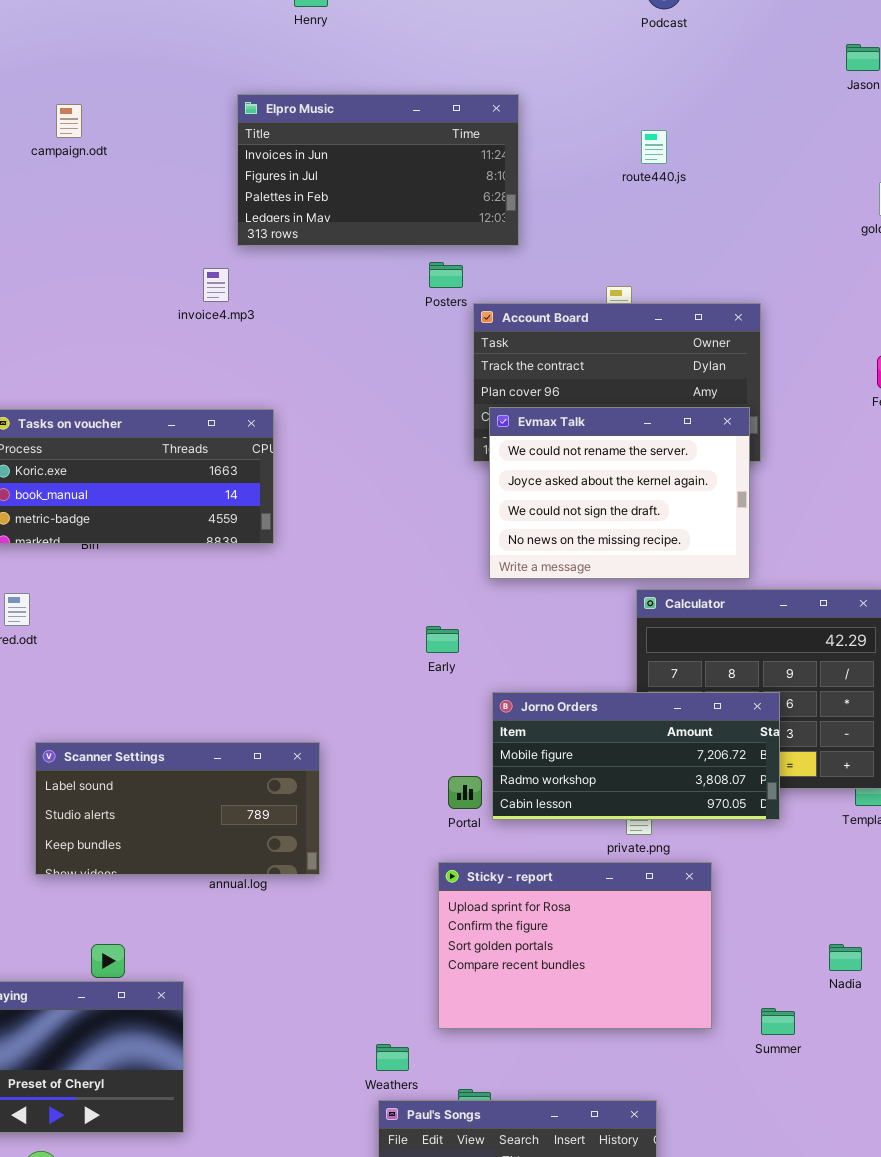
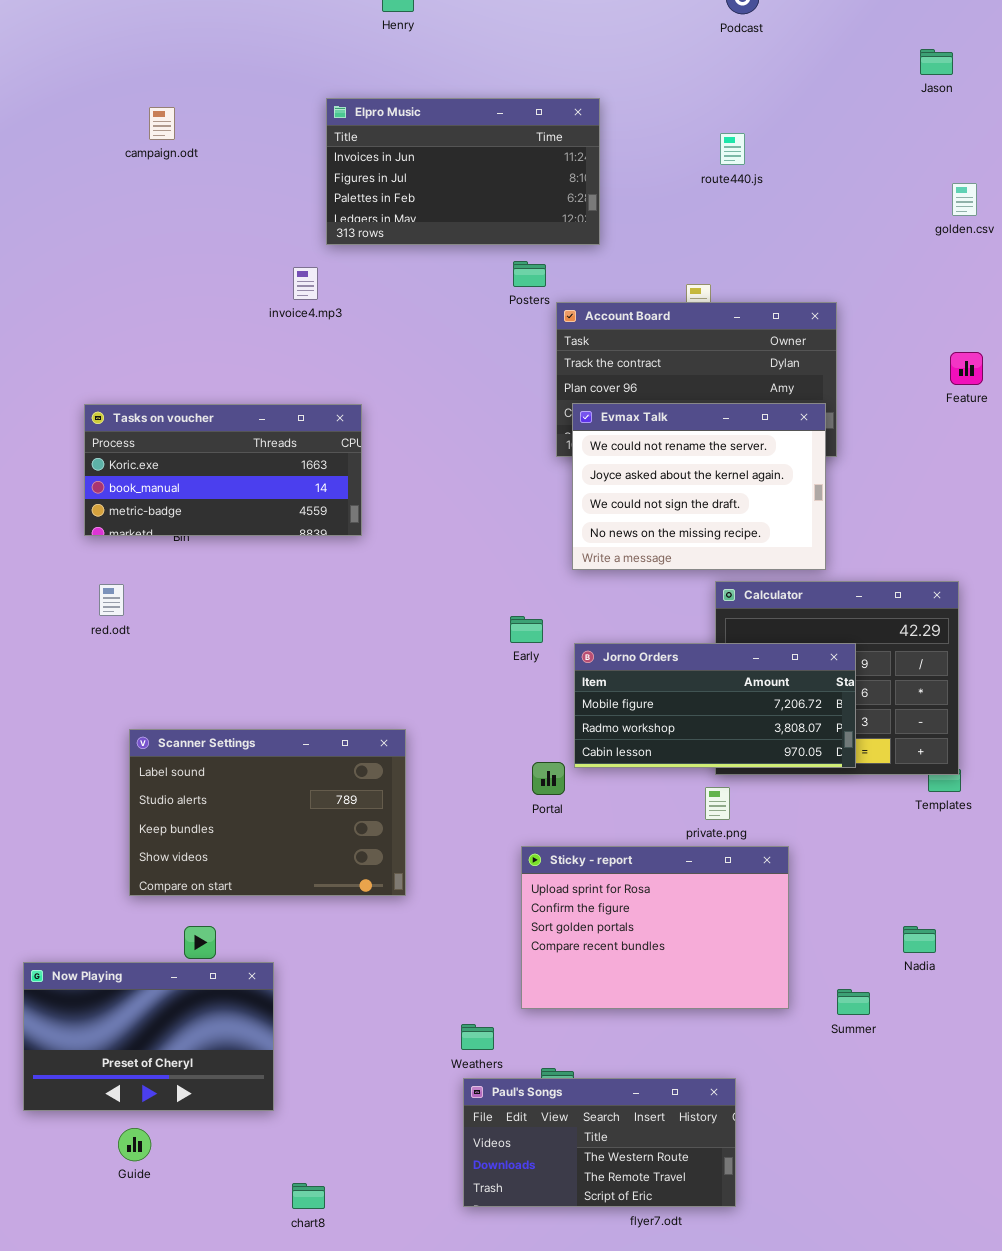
Jorno Orders: [492,692,780,820] -> [574,643,856,768], moved
Scanner Settings: [35,742,320,875] -> [129,729,406,896], resized

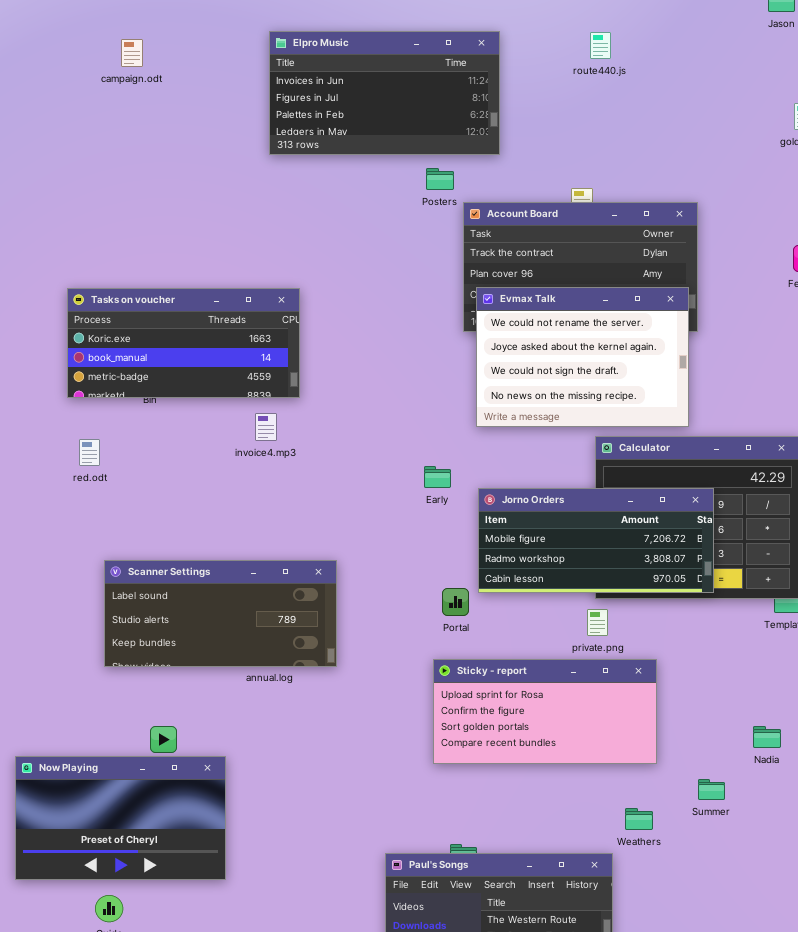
route440.js: [720,133,745,165] -> [590,32,611,59], moved
invoice4.mp3: [293,267,318,300] -> [255,413,277,441], moved
Scanner Settings: [129,729,406,896] -> [104,560,337,667], resized
Sticky - report: [521,846,789,1009] -> [433,659,657,764], resized
Weathers: [461,1024,494,1050] -> [625,808,653,830], moved

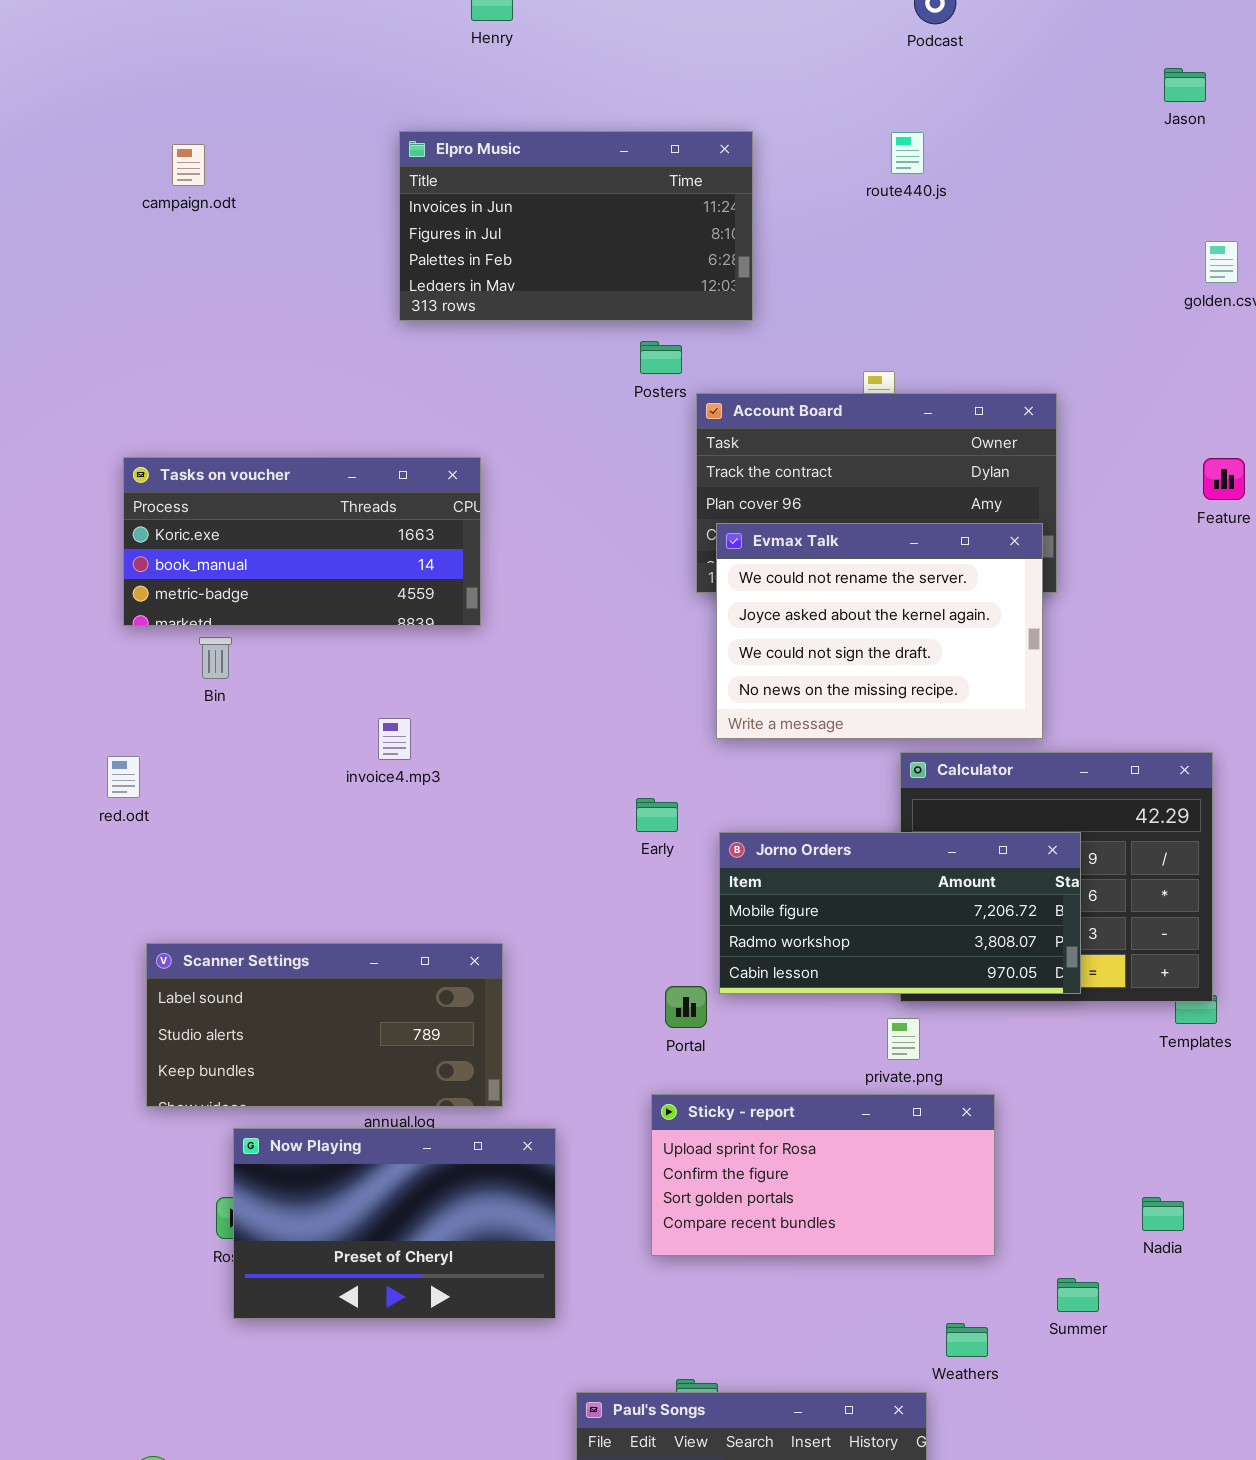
Tasks on voucher: [67,288,300,398] -> [123,457,481,626], moved
Now Playing: [15,756,226,880] -> [233,1128,556,1319], moved

